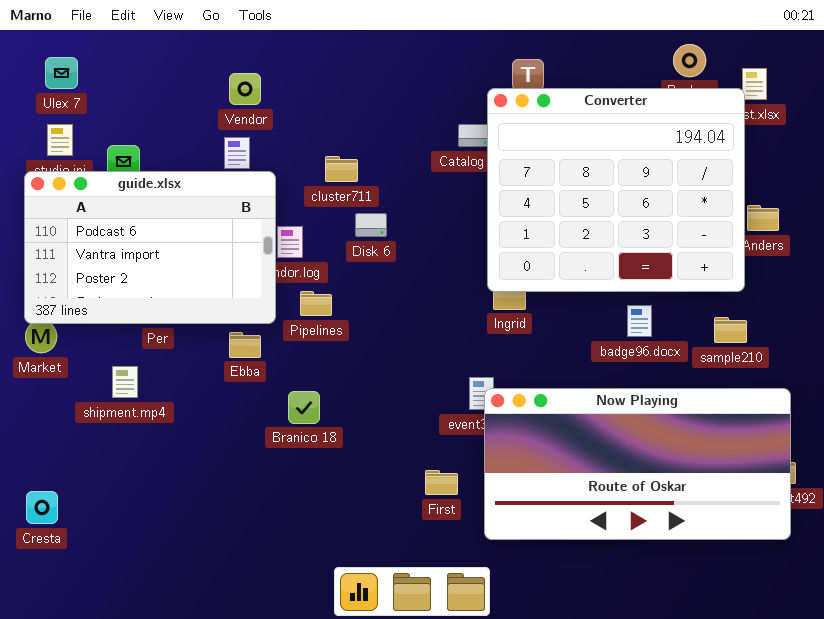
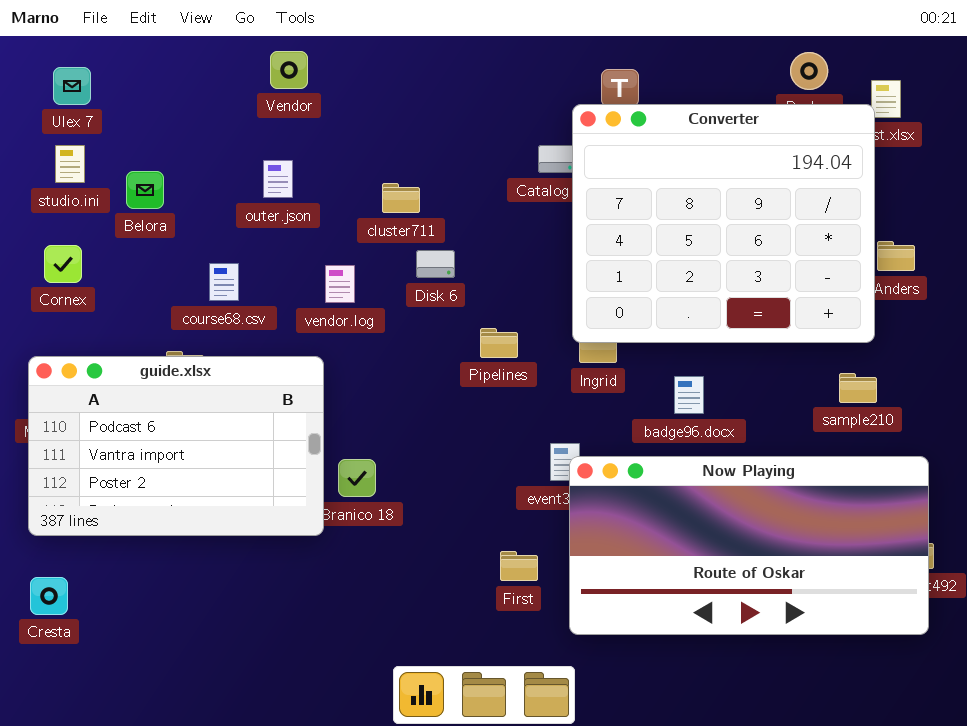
Vendor: [229,73,261,105] -> [270,51,308,89], moved
guide.xlsx: [24,171,276,324] -> [28,356,324,536], moved
Pipelines: [300,291,332,316] -> [480,328,518,358], moved
badge96.docx: [627,305,652,337] -> [674,376,704,414], moved

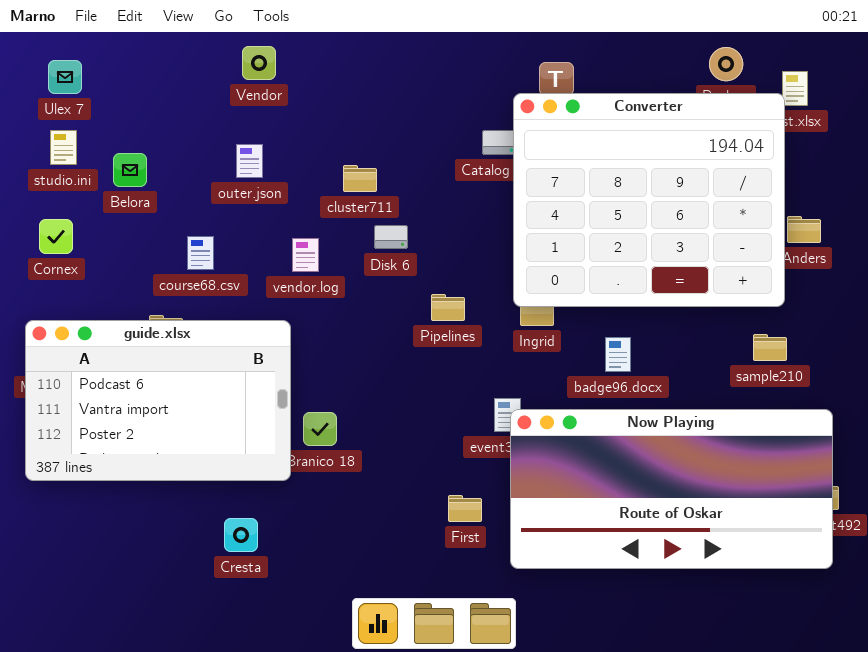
Cresta: [30,577,68,615] -> [224,518,258,552], moved

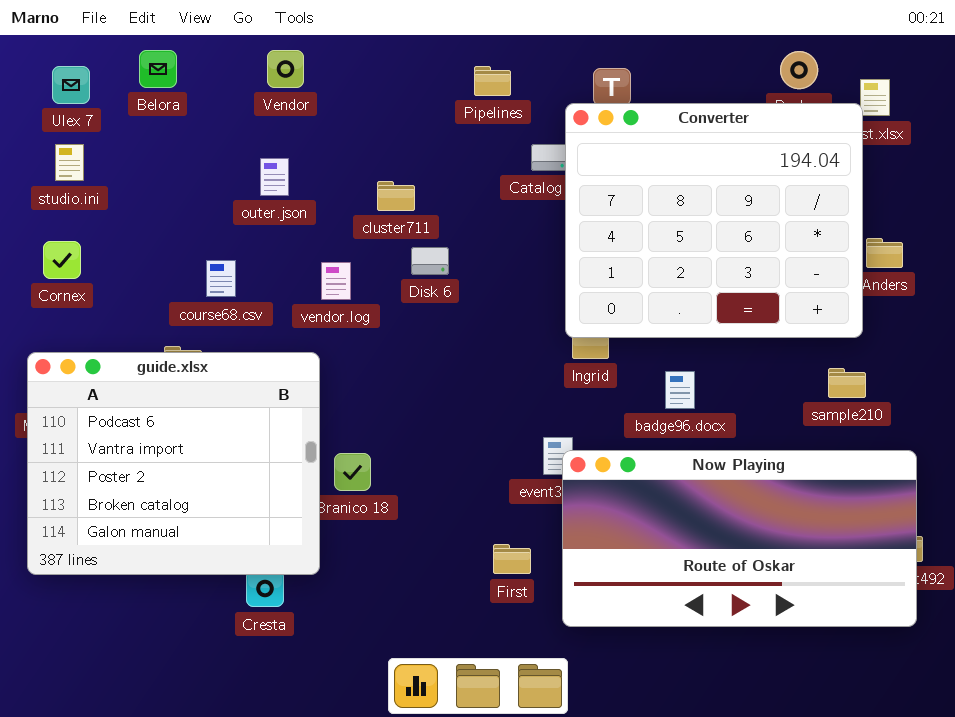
Belora: [113,153,147,187] -> [139,50,177,88], moved
Pipelines: [431,294,465,321] -> [474,66,511,96], moved
guide.xlsx: [25,320,291,481] -> [27,352,320,575], resized

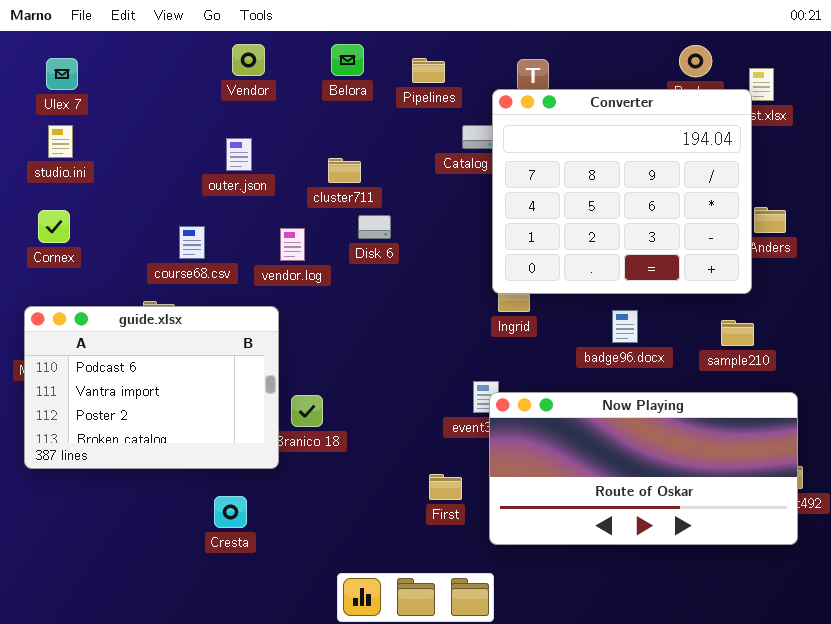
Belora: [139,50,177,88] -> [331,44,364,76], moved
guide.xlsx: [27,352,320,575] -> [24,306,279,469], resized
badge96.docx: [665,371,695,409] -> [612,310,638,343], moved

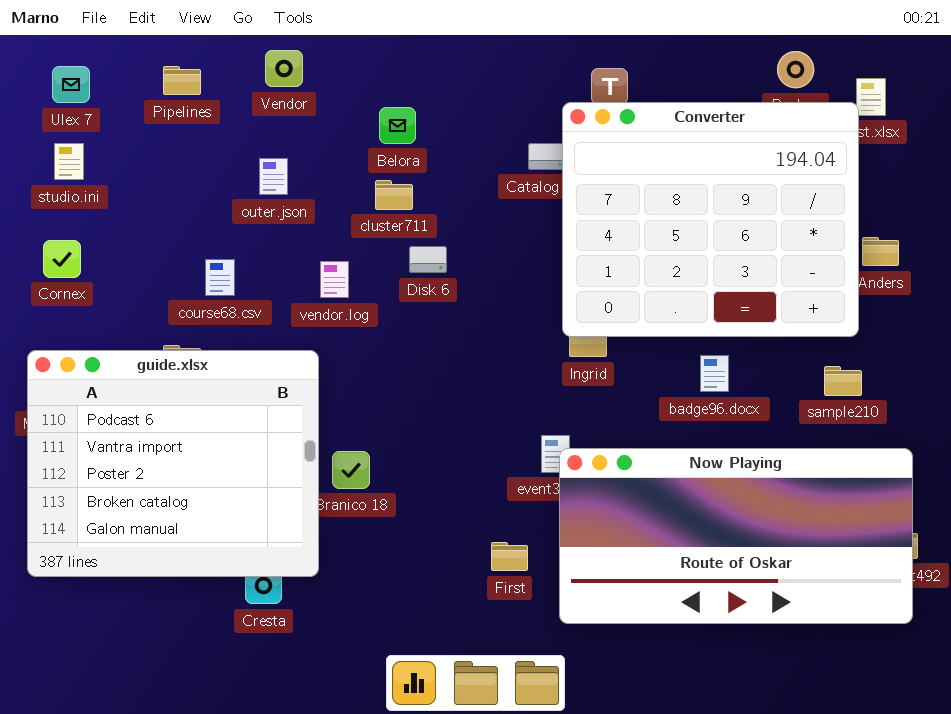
Belora: [331,44,364,76] -> [379,107,416,144], moved
Pipelines: [412,58,445,83] -> [163,66,201,95], moved
guide.xlsx: [24,306,279,469] -> [27,350,319,577], resized

